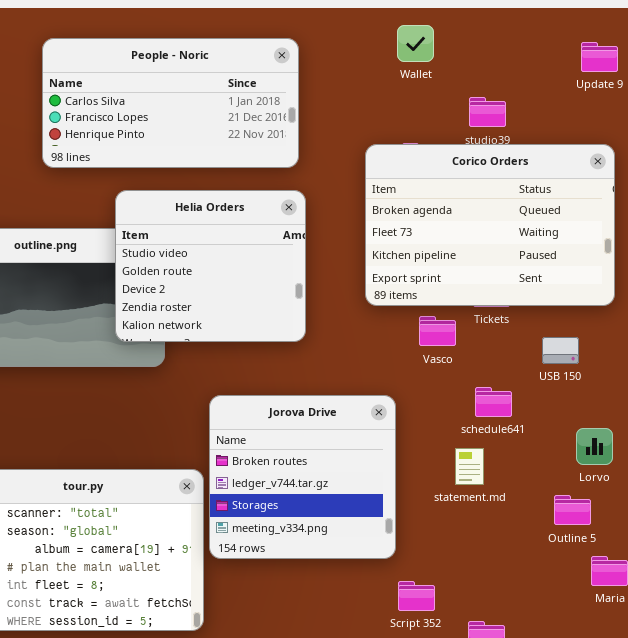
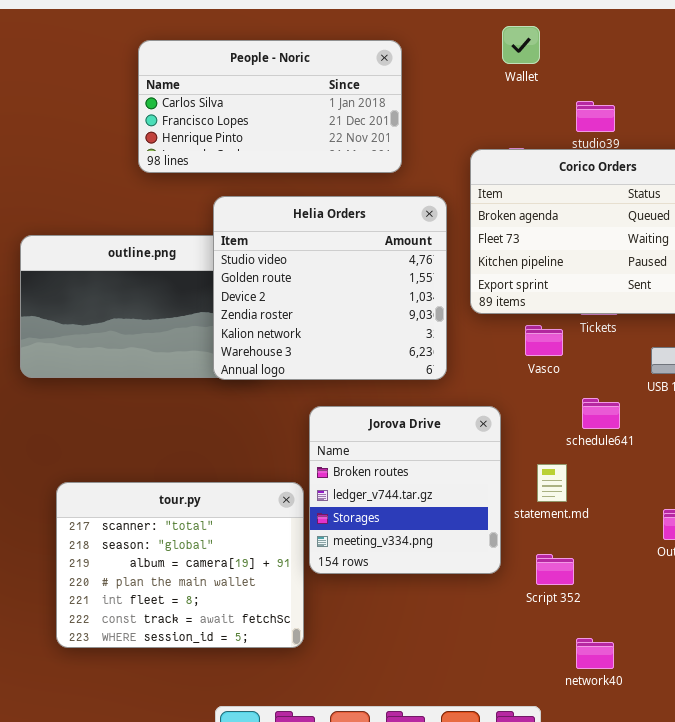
Helia Orders: [115,190,306,342] -> [213,196,447,380], resized
statement.md: [455,448,484,485] -> [537,464,567,502], moved
Script 352: [398,581,435,611] -> [536,554,574,585], moved

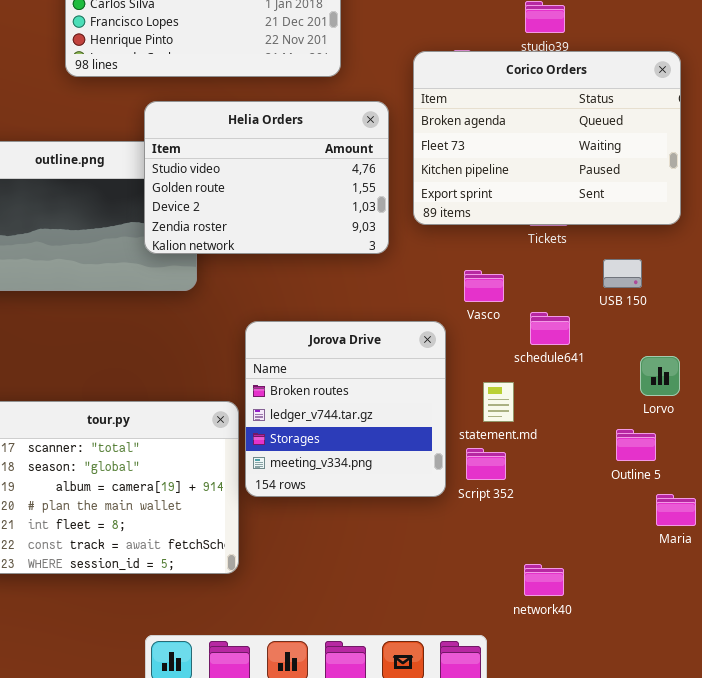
Helia Orders: [213,196,447,380] -> [144,101,389,254], resized
Vasco: [525,325,563,356] -> [464,270,504,302], moved
Script 352: [536,554,574,585] -> [466,448,506,480], moved

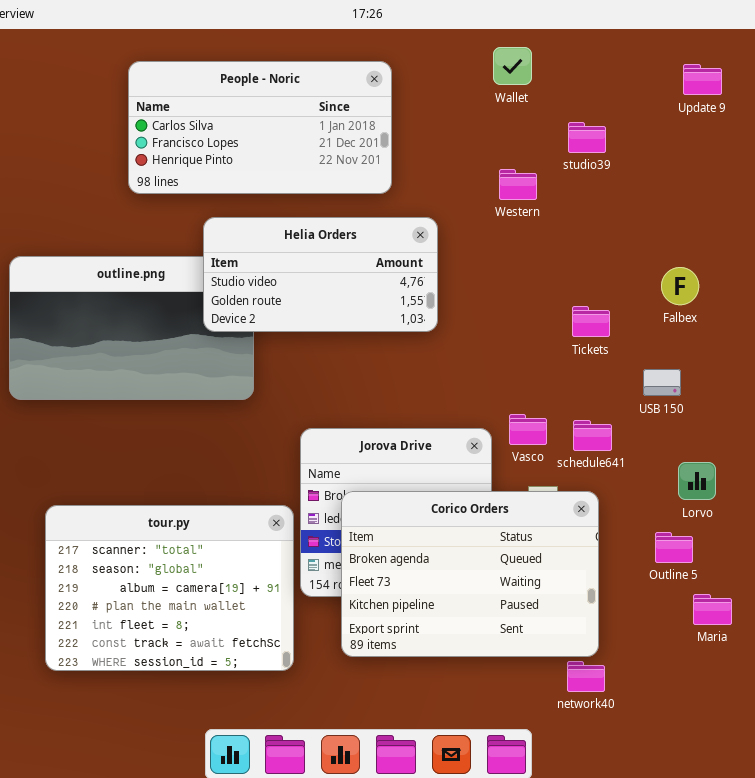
Corico Orders: [413,51,681,225] -> [341,491,599,657], moved
Helia Orders: [144,101,389,254] -> [203,217,438,332], resized
Vasco: [464,270,504,302] -> [509,414,547,445], moved

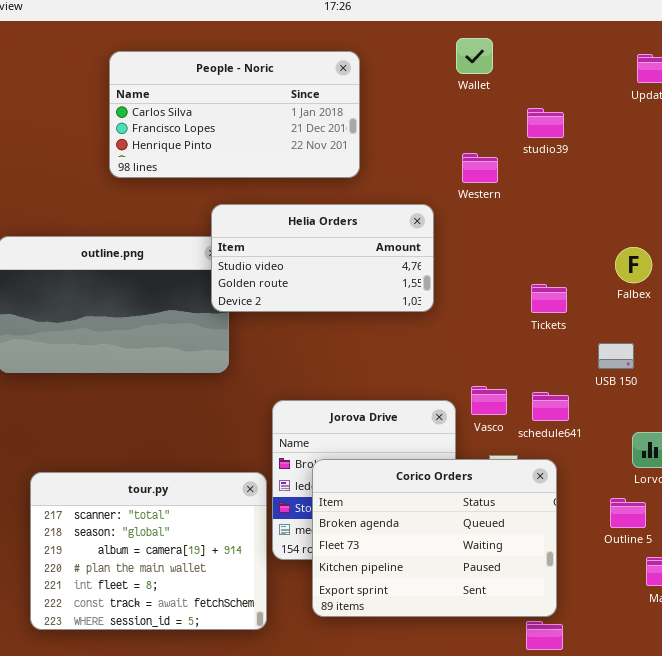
Helia Orders: [203,217,438,332] -> [211,204,434,312], moved

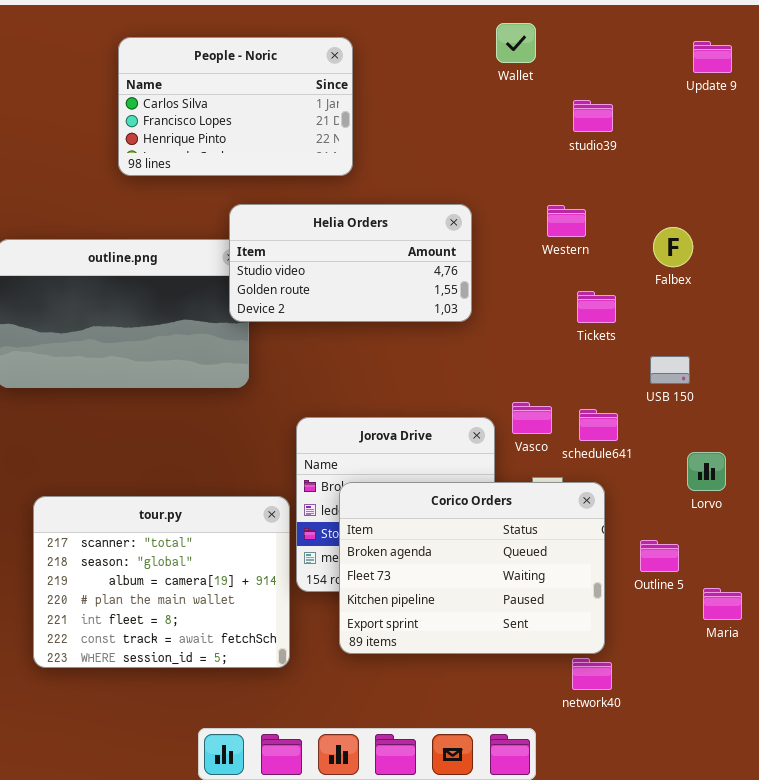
People - Noric: [109,51,360,178] -> [118,37,353,176], resized
Western: [462,153,498,183] -> [547,205,586,237], moved
Falbex: [615,247,652,283] -> [653,227,693,267], moved
Outline 5: [610,498,646,528] -> [640,540,679,572], moved

